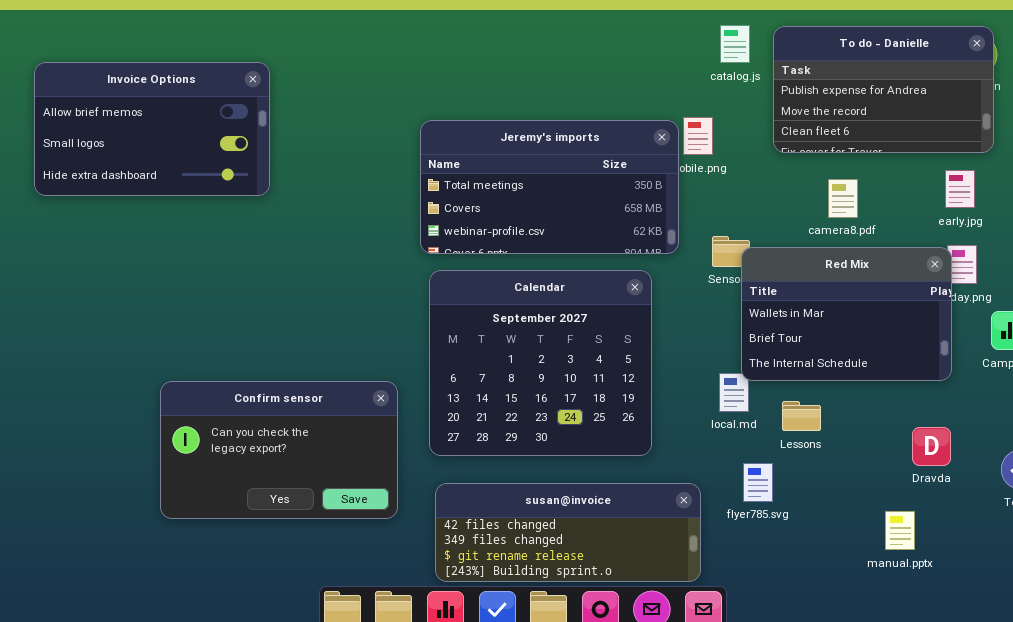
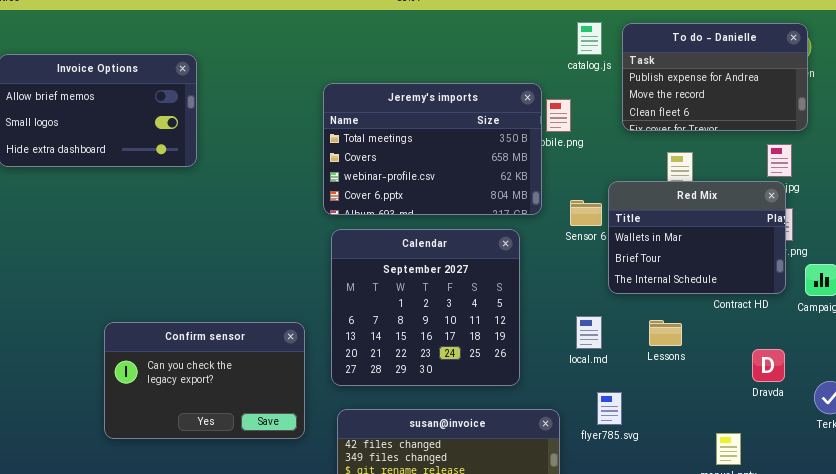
Jeremy's imports: [420,120,679,254] -> [323,83,542,215], resized
Red Mix: [741,247,952,381] -> [608,181,786,294], moved
Lessons: [782,401,821,431] -> [649,320,682,346], moved
Dravda: [912,427,951,466] -> [752,349,785,382], moved

